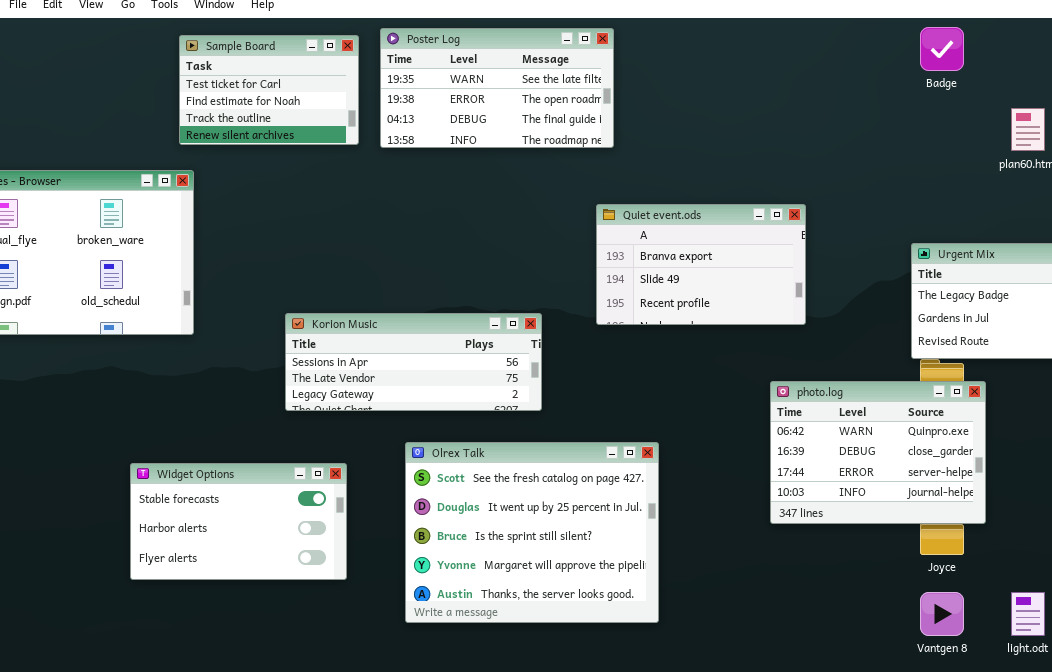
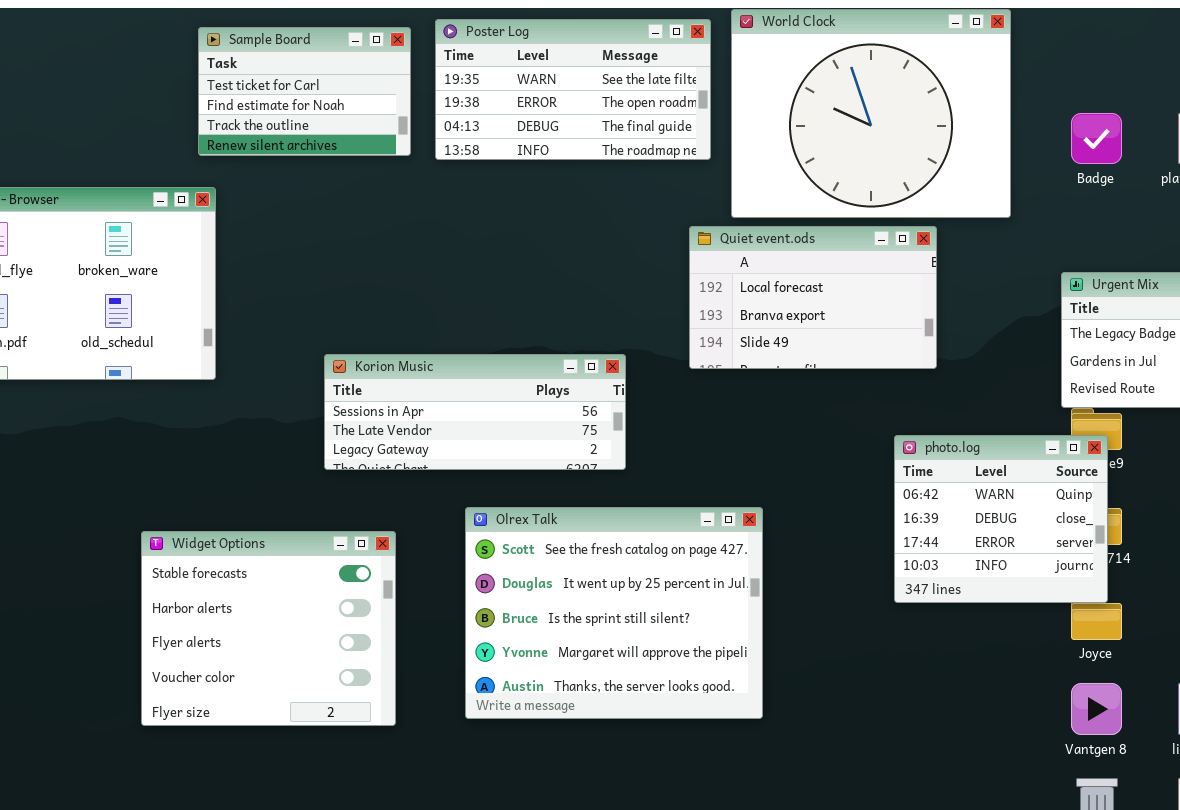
World Clock: none -> [731,9,1011,218], opened
Badge: [920,27,964,71] -> [1071,113,1122,164], moved
Quiet event.ods: [596,204,806,325] -> [689,226,937,369], scrolled up 1 row
photo.log: [770,381,986,524] -> [894,435,1108,603], resized
Widget Options: [130,463,347,580] -> [141,531,396,726], resized

